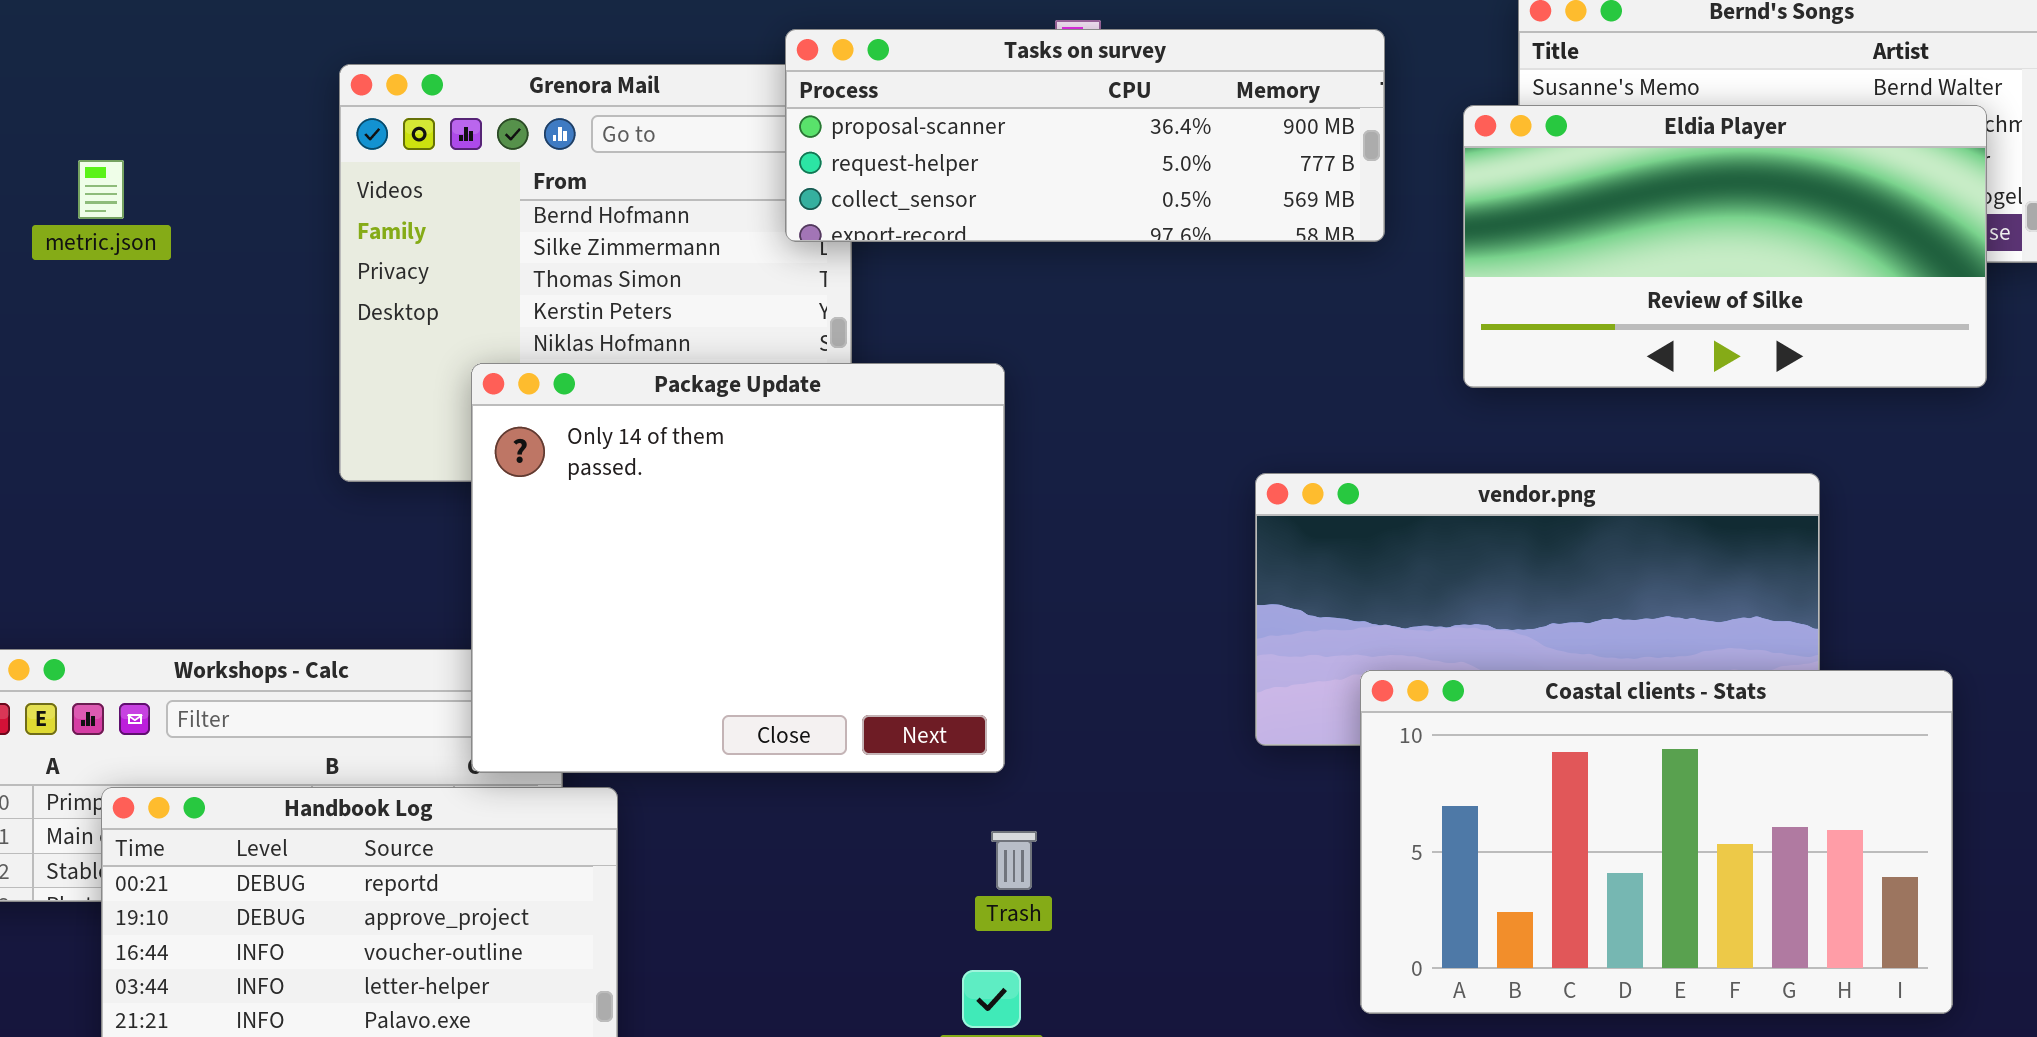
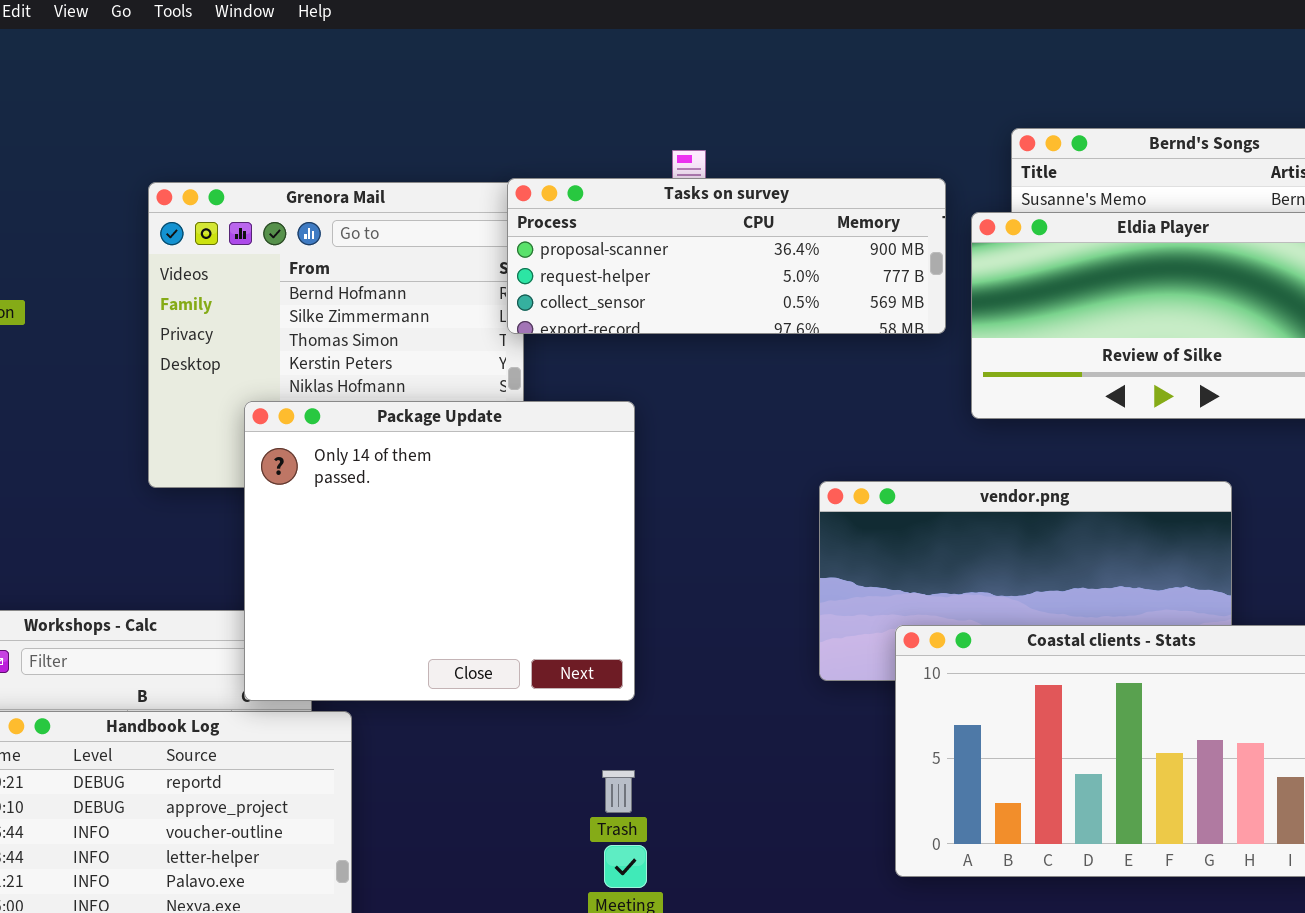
Tasks on survey: [785,29,1385,242] -> [507,178,946,334], moved
Trash: [991,831,1037,890] -> [602,770,635,813], moved

